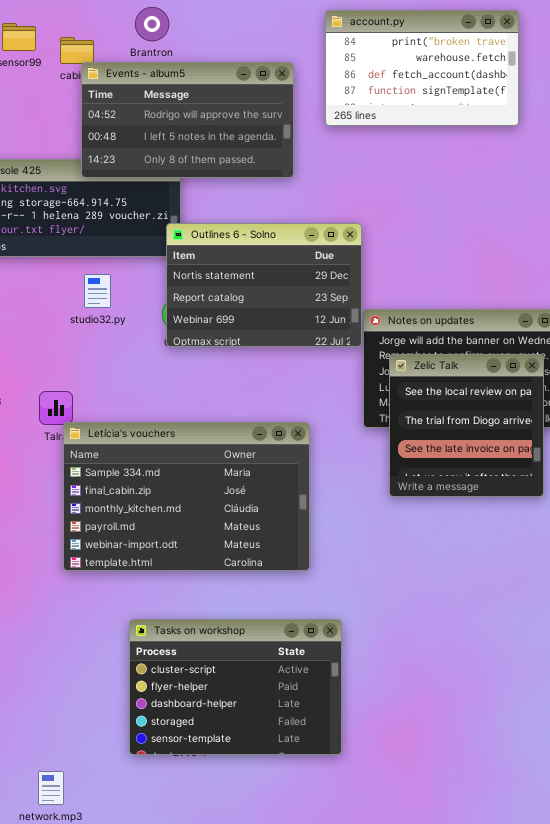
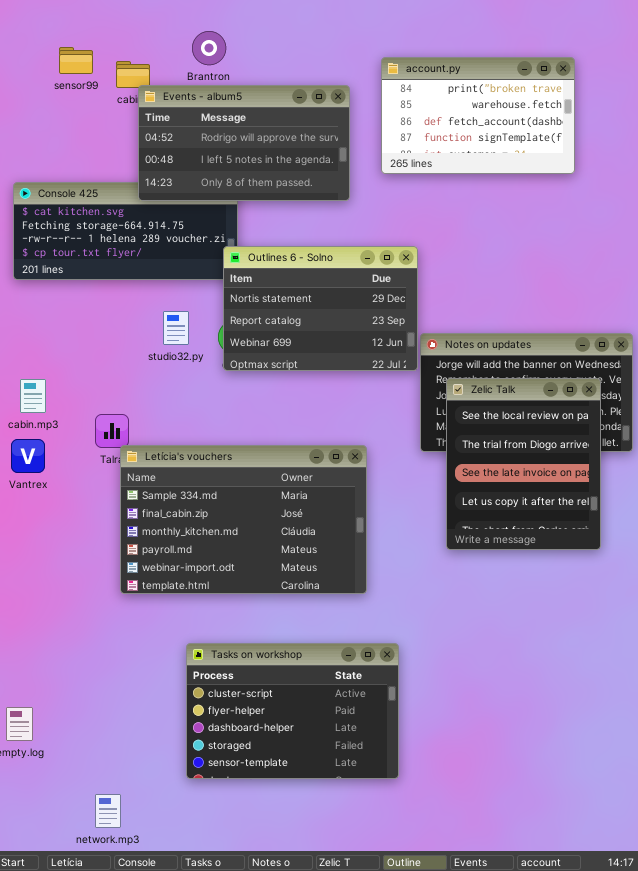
account.py: [325,10,519,126] -> [381,57,575,174], moved
studio32.py: [84,274,111,308] -> [163,311,189,345], moved
Zelic Talk: [389,354,544,497] -> [446,378,601,550], resized

